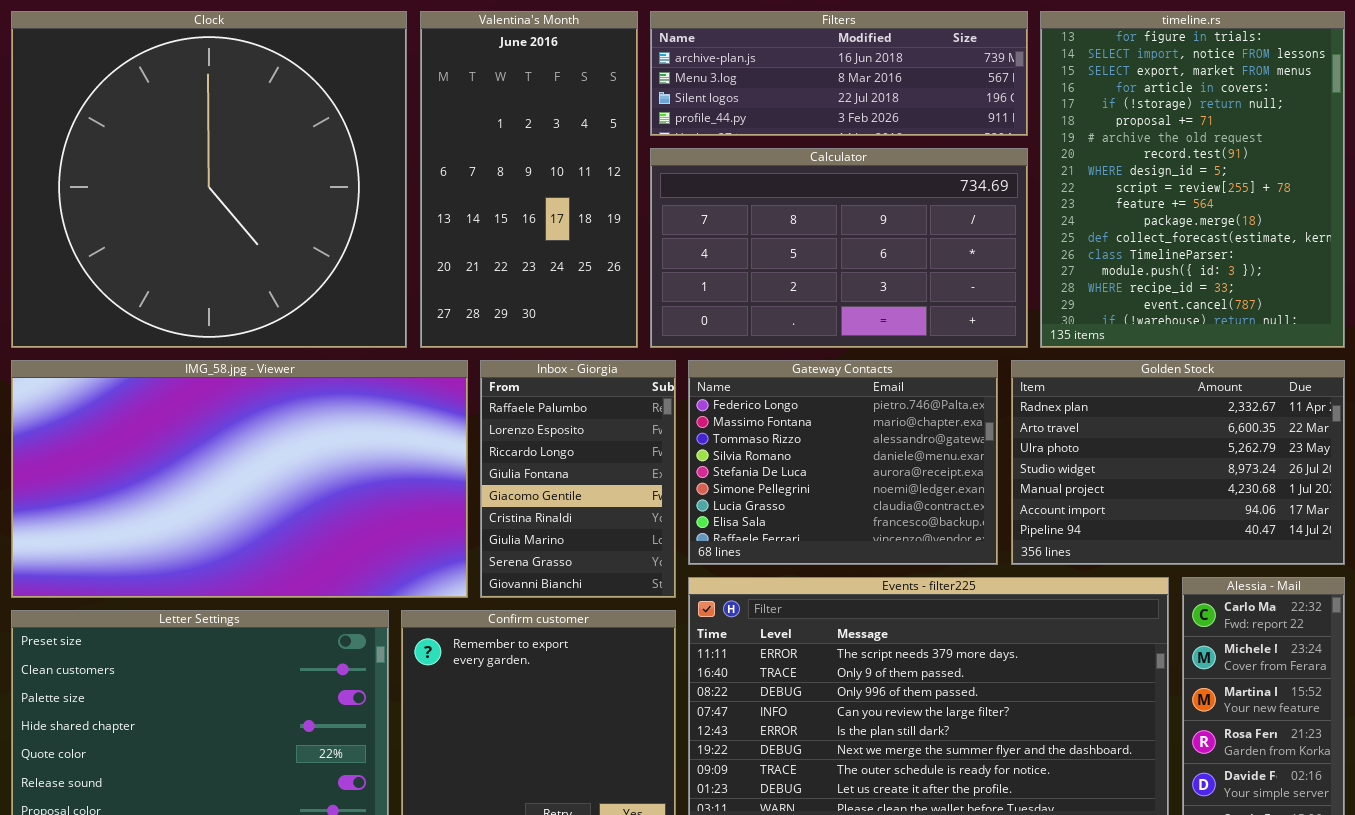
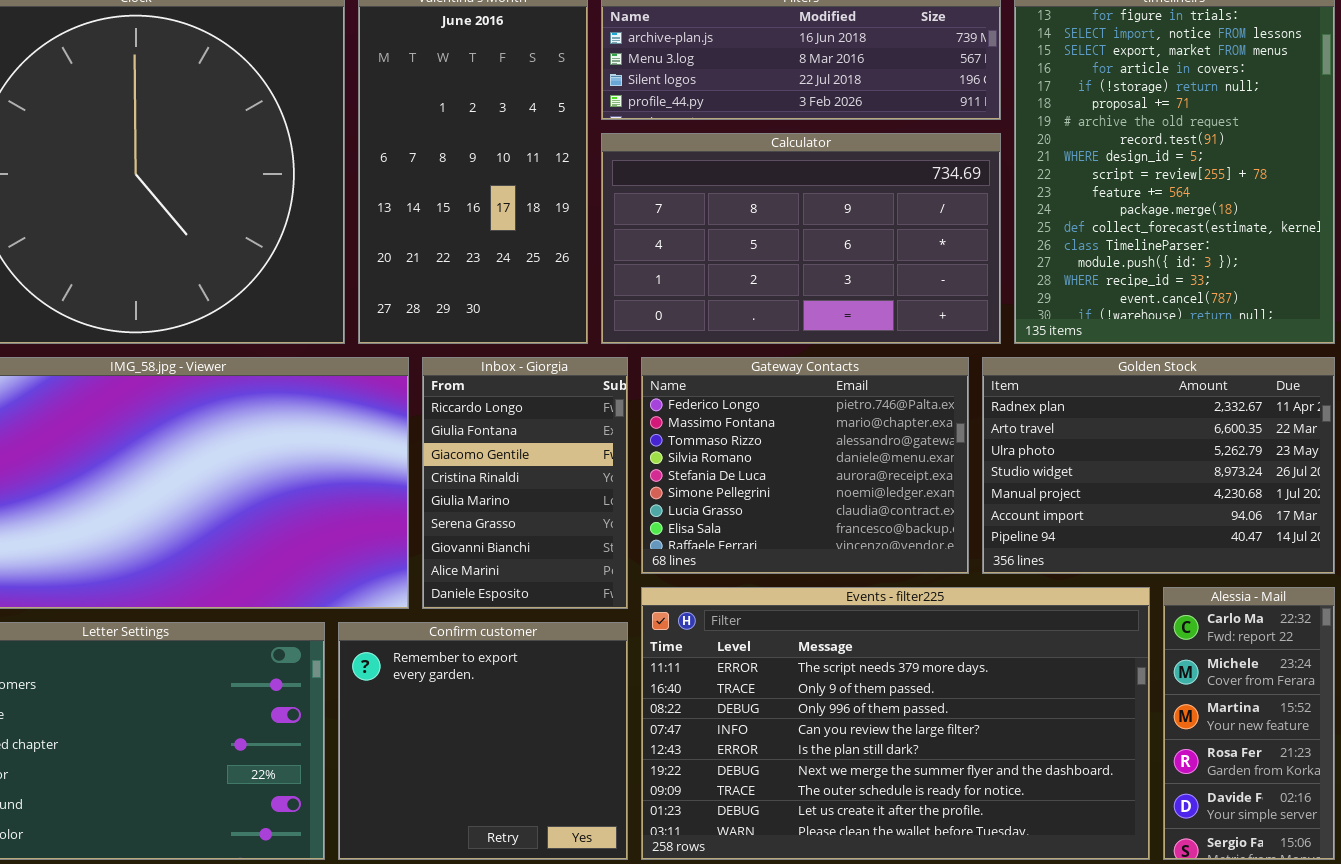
Inbox - Giorgia: [480,360,676,598] -> [422,357,628,609], scrolled down 2 rows

